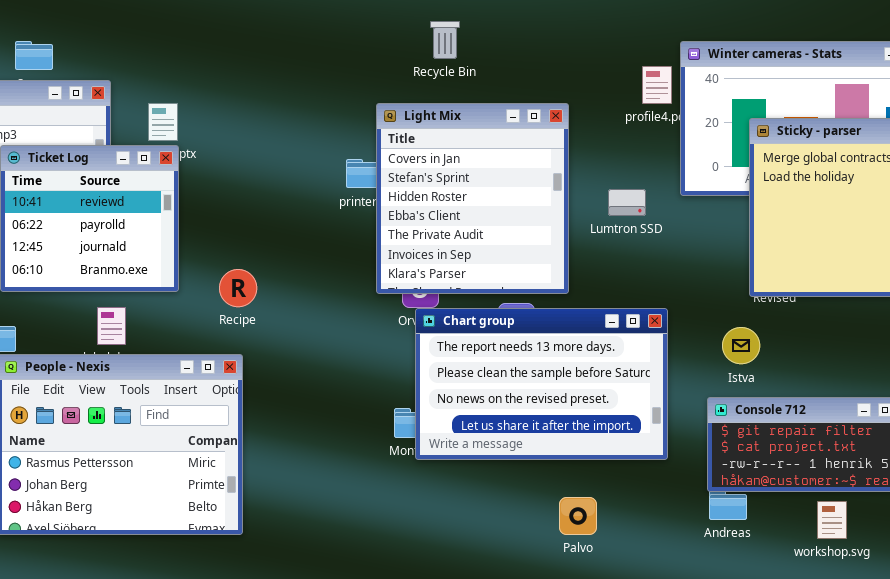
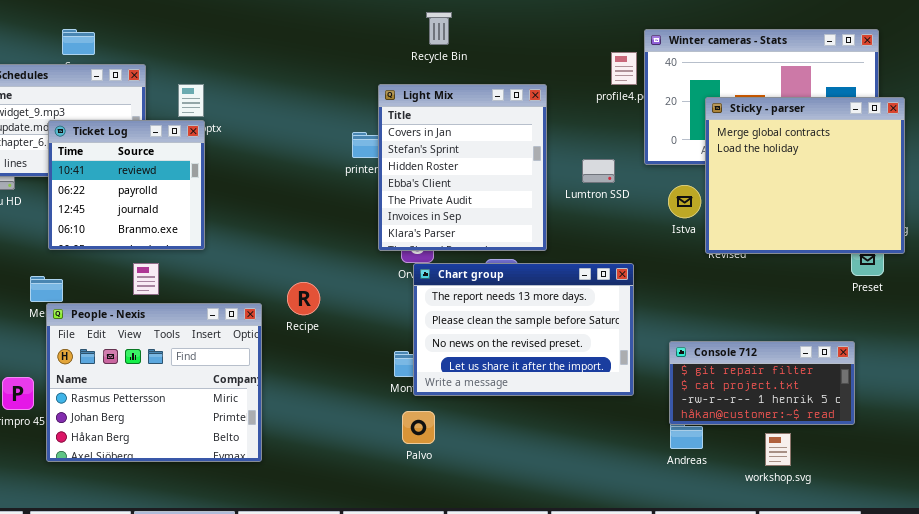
Recipe: [219,269,257,307] -> [287,282,320,315], moved
Istva: [722,327,760,364] -> [668,185,701,218], moved
Palvo: [559,497,597,535] -> [402,411,435,444], moved

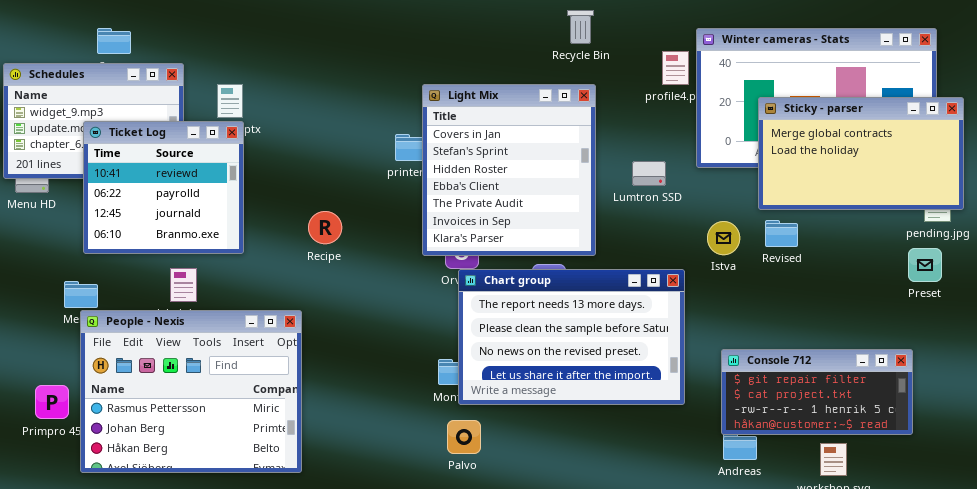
Recycle Bin: [426,12,452,45] -> [567,10,594,44], moved
Sticky - parser: [705,97,905,254] -> [758,97,964,210], resized
Istva: [668,185,701,218] -> [707,221,740,255], moved
Recipe: [287,282,320,315] -> [308,211,342,244], moved

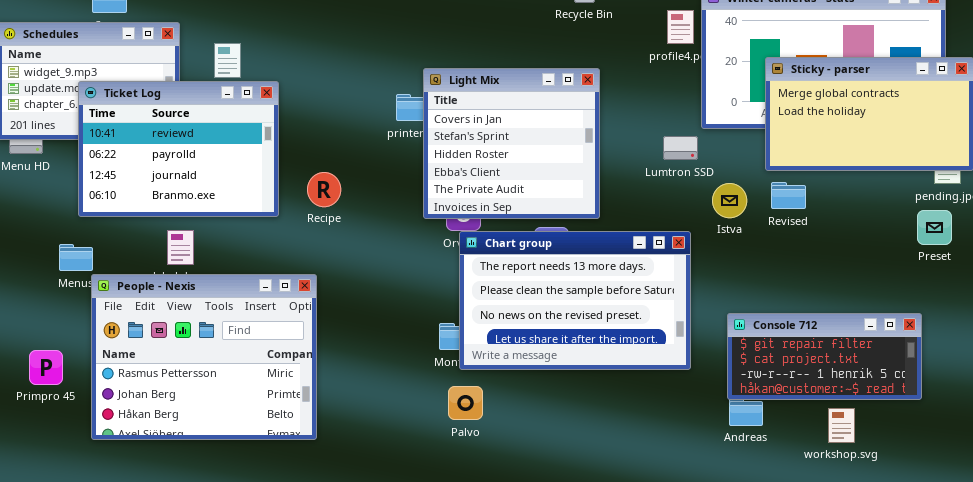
Light Mix: [422,84,596,256] -> [423,68,600,219], resized
Ticket Log: [83,121,244,254] -> [78,81,279,217], resized
Lumtron SSD: [632,161,666,186] -> [663,136,698,160], moved
People - Nexis: [80,310,302,473] -> [91,274,317,440], moved

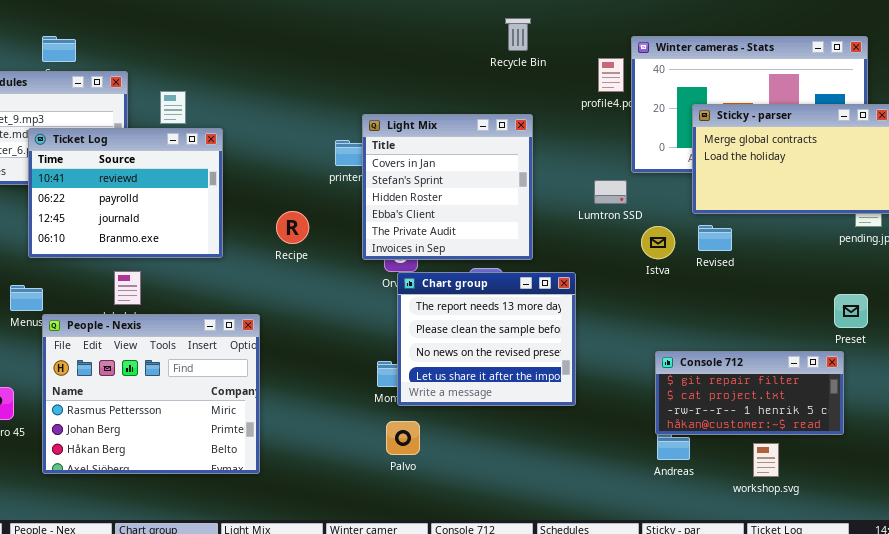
Recipe: [307,172,341,207] -> [276,211,309,244], moved
Preset: [917,210,952,245] -> [834,294,868,328], moved
Chart group: [459,231,691,370] -> [397,272,576,406], resized

